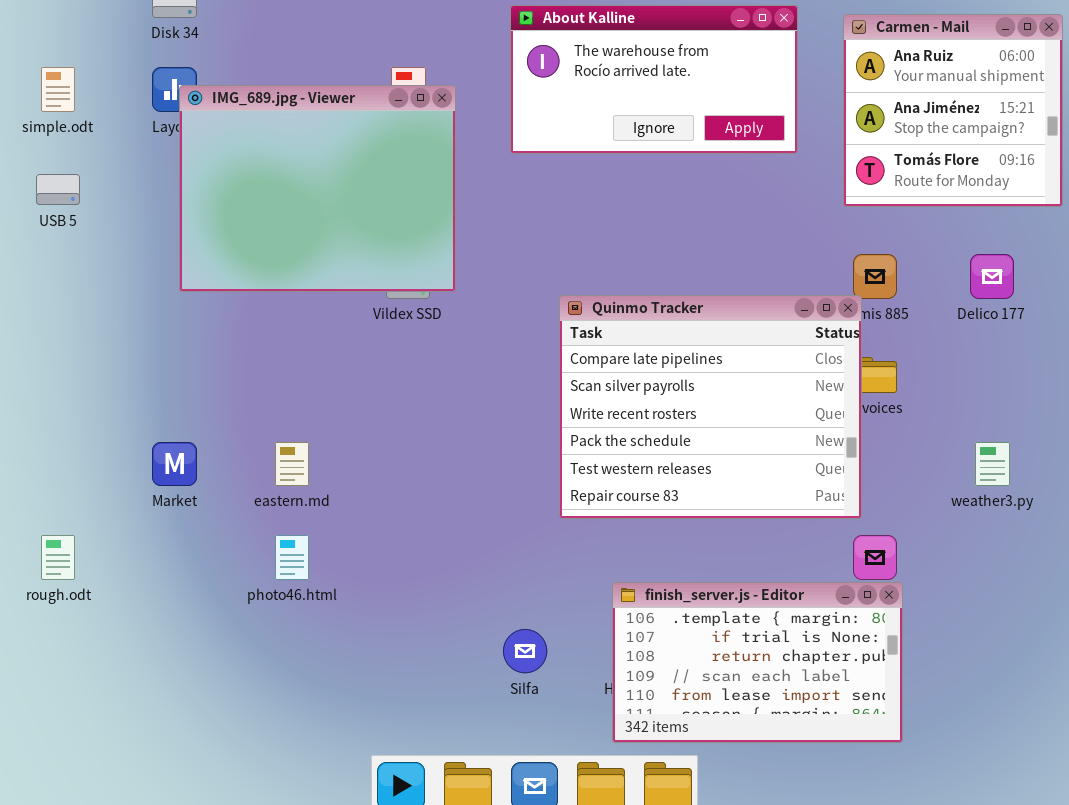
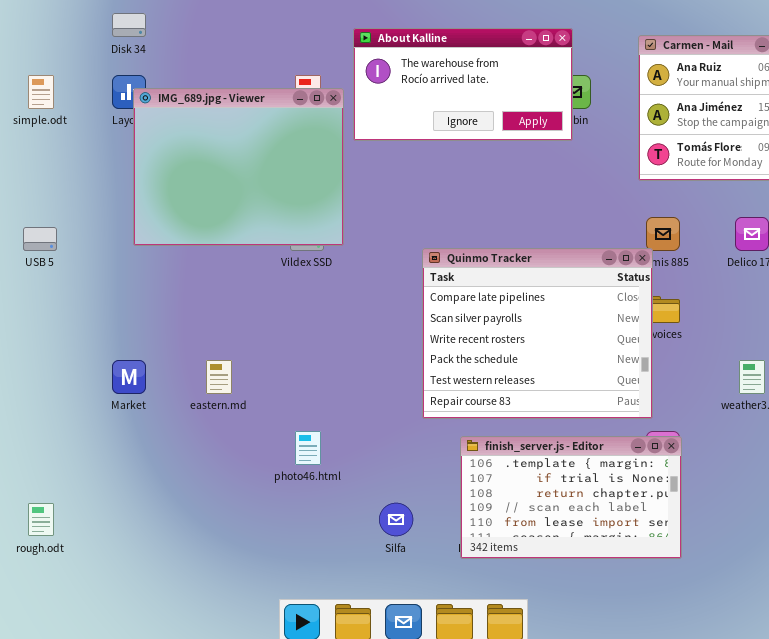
About Kalline: [510,5,798,154] -> [353,28,573,141], moved
USB 5: [36,174,80,205] -> [23,227,57,251], moved
rough.odt: [41,535,75,580] -> [28,503,54,536], moved
photo46.html: [275,535,309,580] -> [295,431,321,465], moved
finish_server.js - Editor: [612,582,903,743] -> [460,436,682,559], moved

